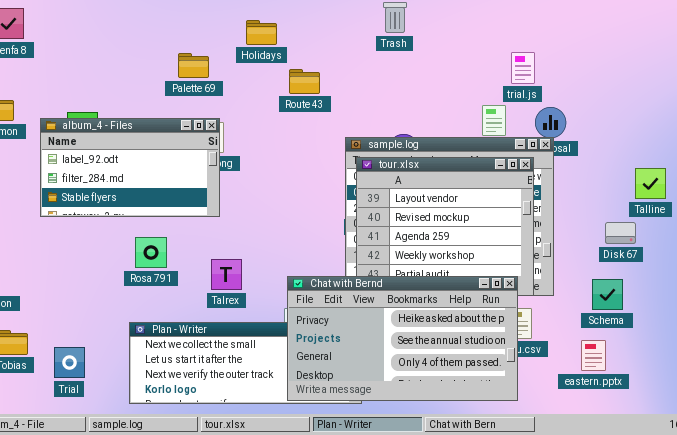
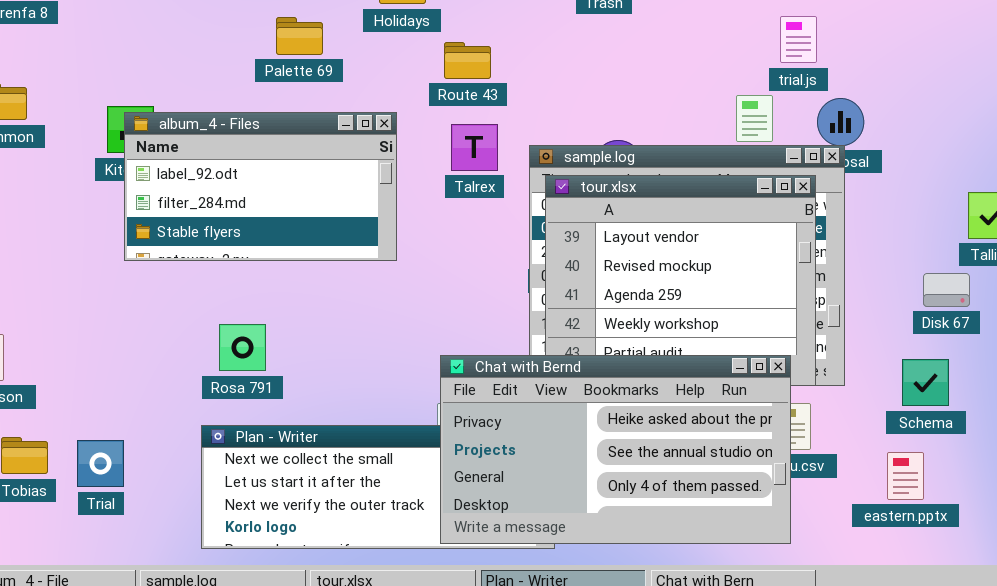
album_4 - Files: [40,118,220,217] -> [124,112,397,261], moved
Rosa 791: [135,237,167,268] -> [219,324,266,371], moved
Talrex: [211,259,242,290] -> [451,124,498,171], moved
Trial: [54,347,85,378] -> [77,440,124,487], moved

